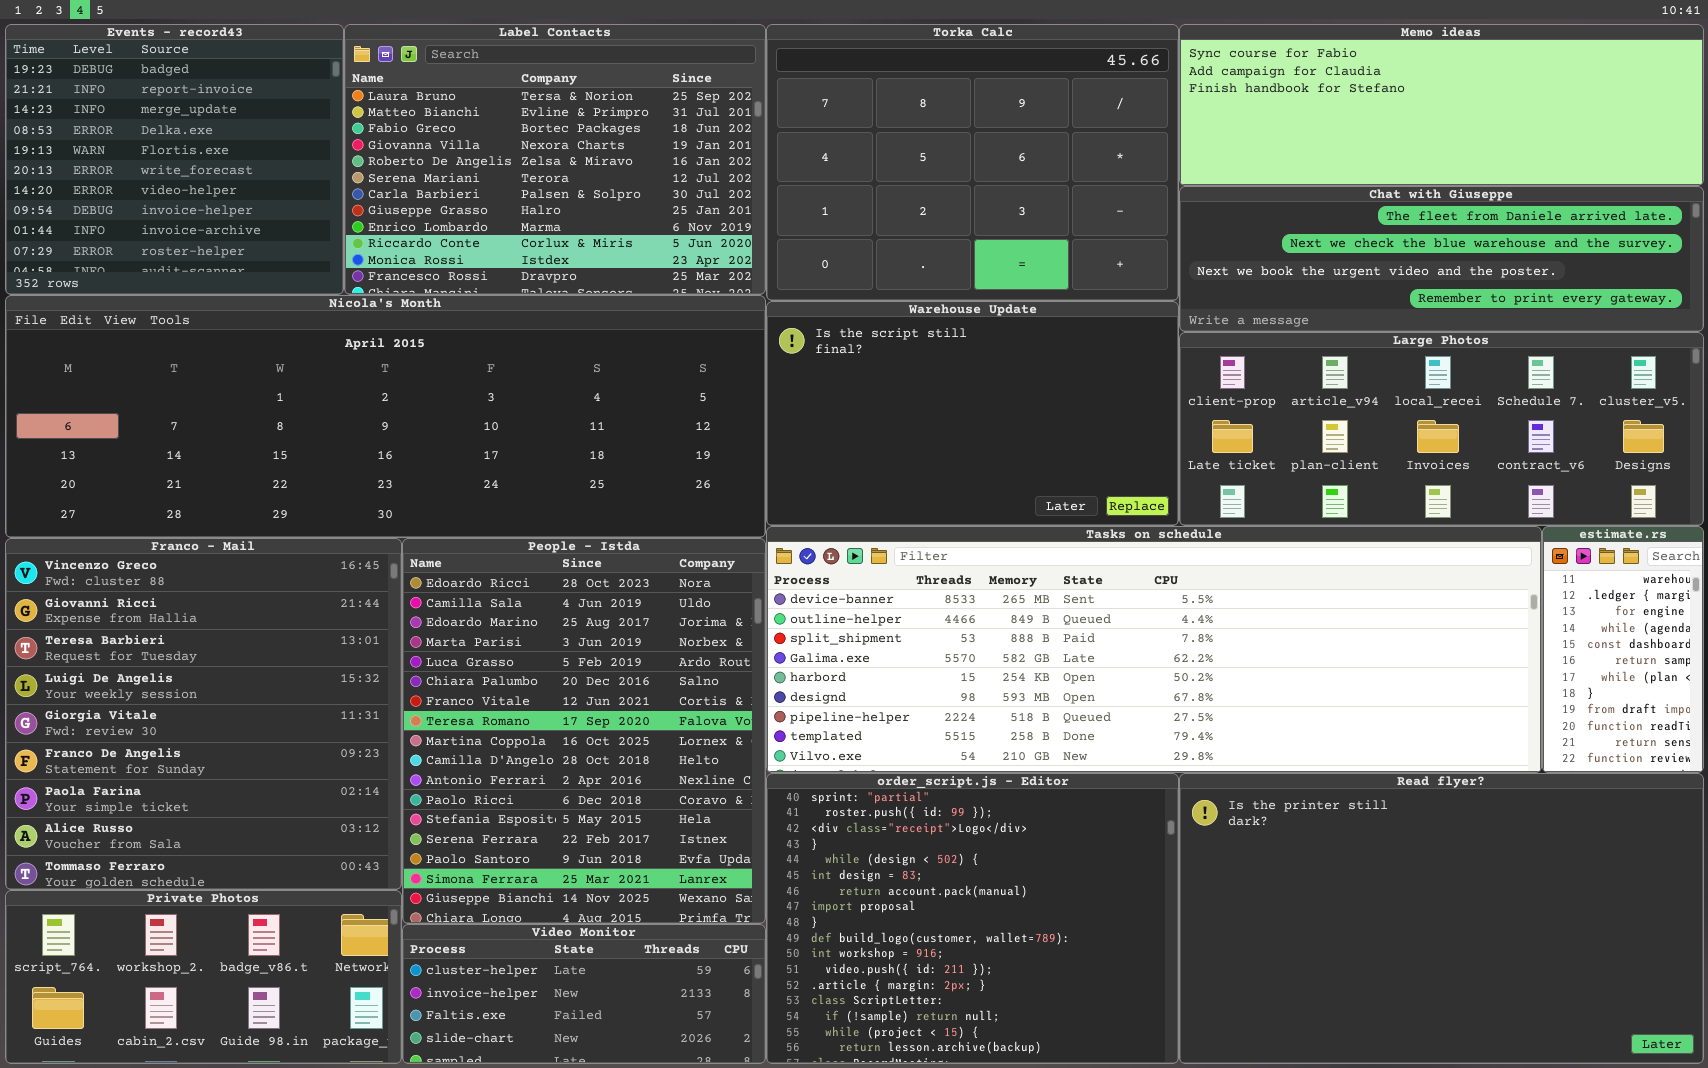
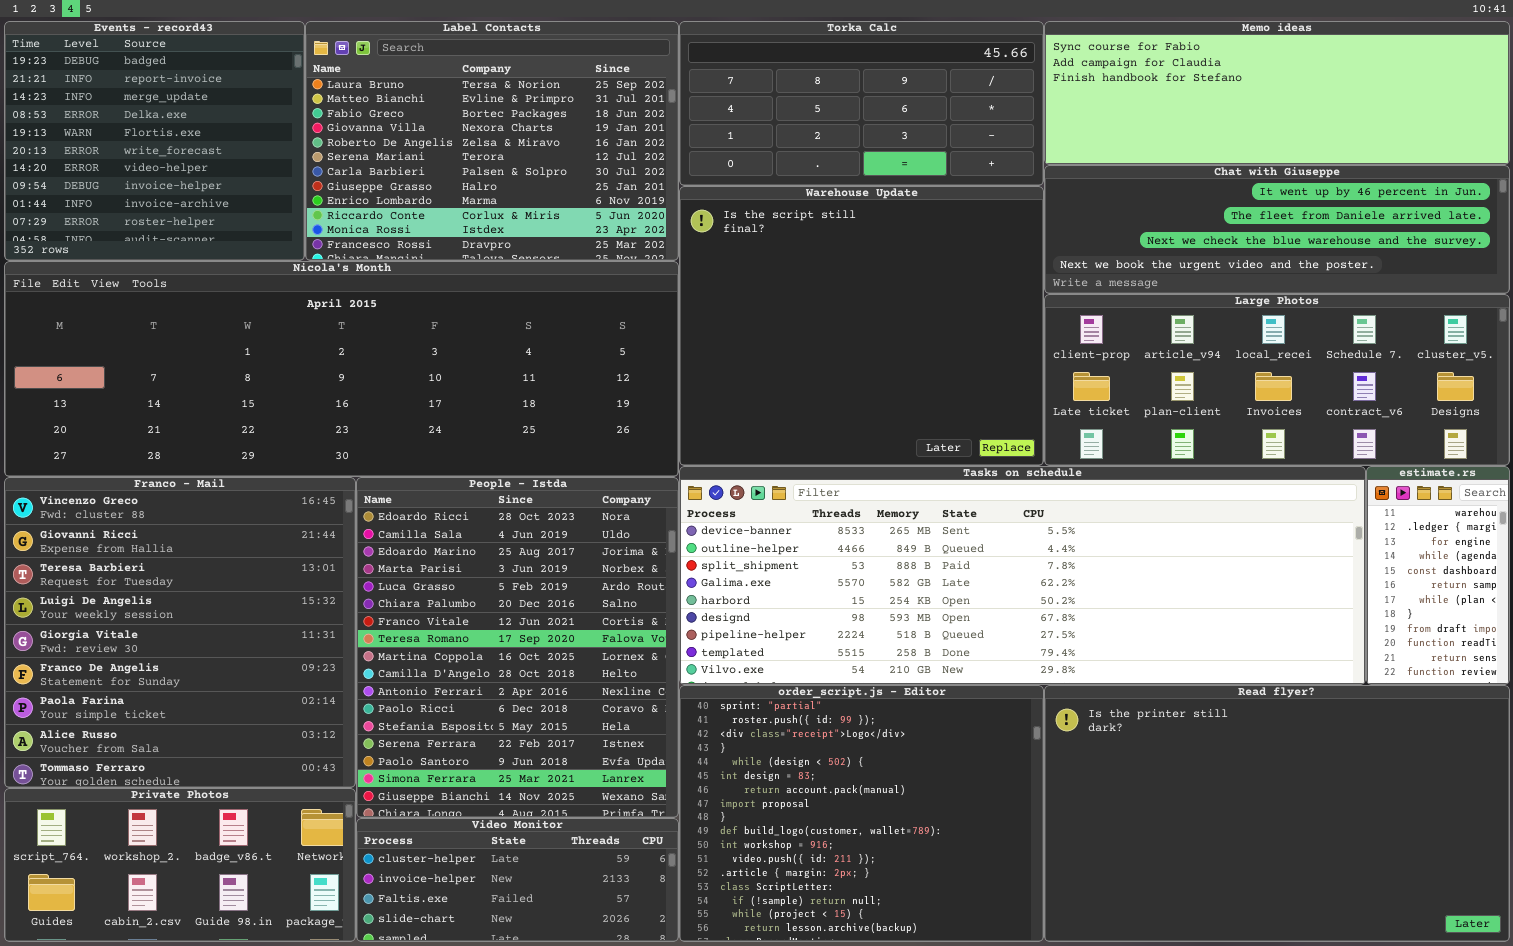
Torka Calc: [766,24,1179,301] -> [679,21,1044,186], resized
Chat with Giuseppe: [1179,186,1704,332] -> [1044,165,1510,294], scrolled up 1 row
Warehouse Update: [766,301,1179,526] -> [679,186,1044,466], resized

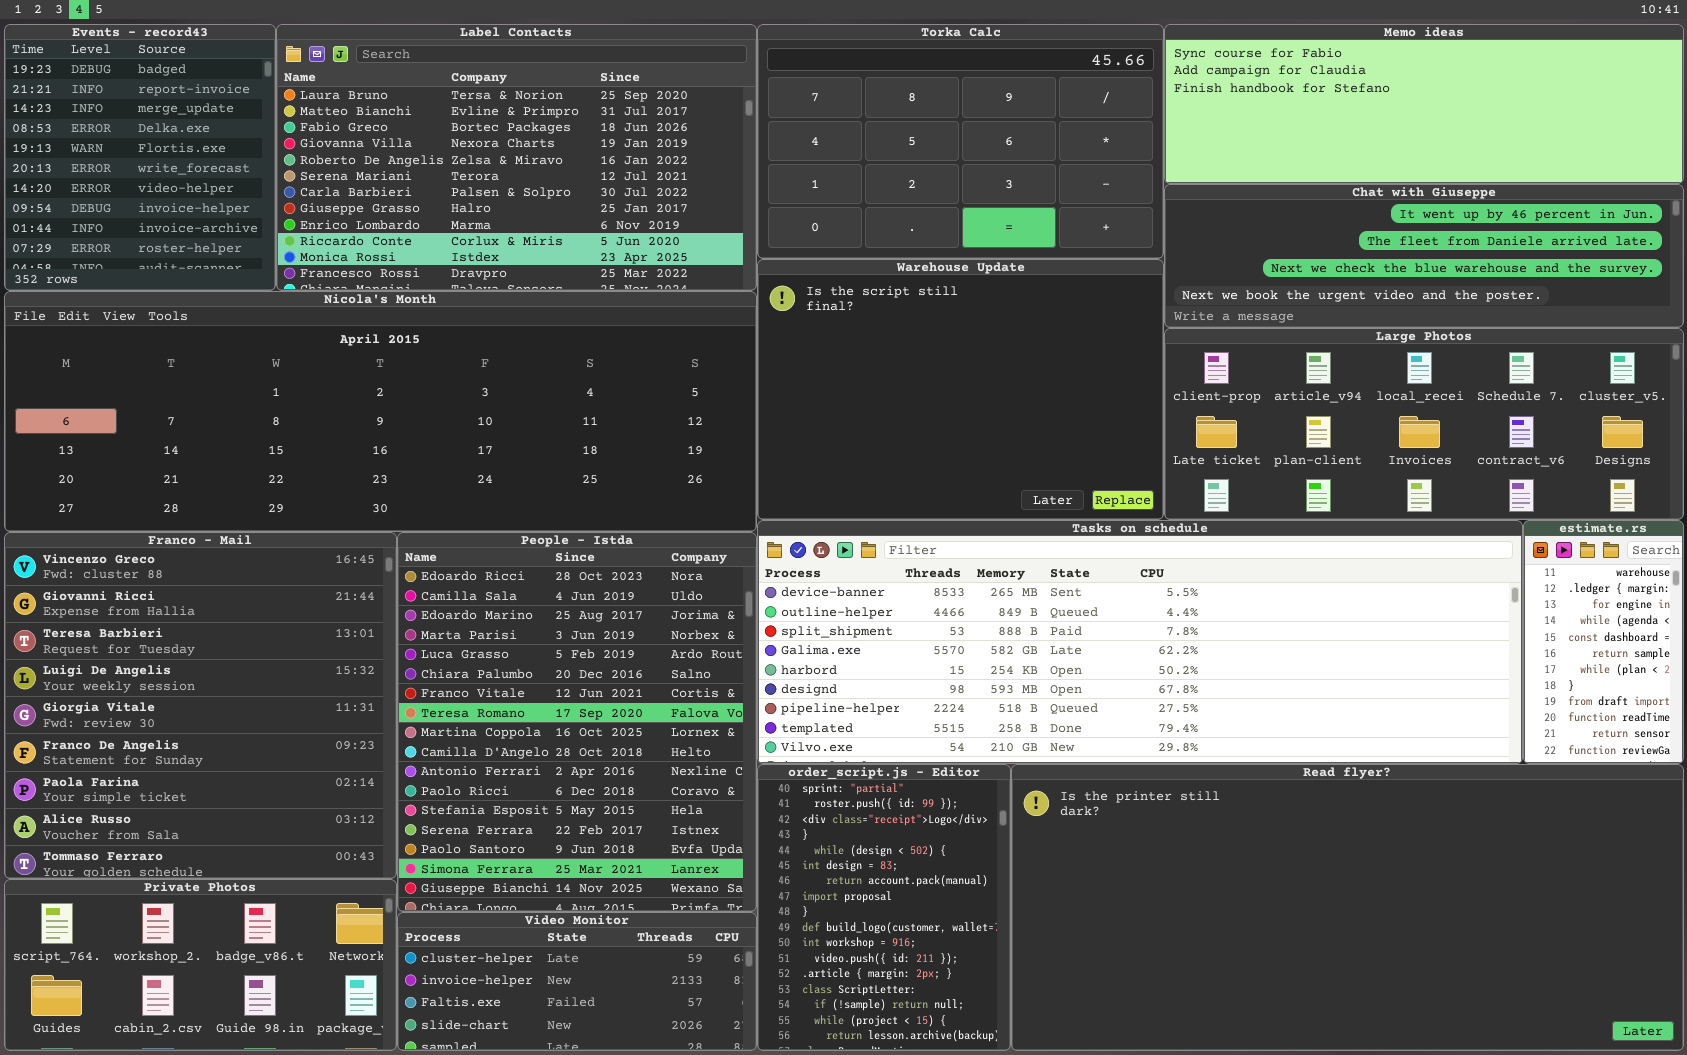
Events - record43: [4,21,305,261] -> [4,24,276,291], resized
Label Contacts: [305,21,679,261] -> [276,24,757,291], resized
Torka Calc: [679,21,1044,186] -> [757,24,1164,259], resized
Warehouse Update: [679,186,1044,466] -> [757,259,1164,520], resized
order_script.js - Editor: [679,685,1044,942] -> [757,764,1011,1051], resized
Read flyer?: [1044,685,1510,942] -> [1011,764,1684,1051], resized

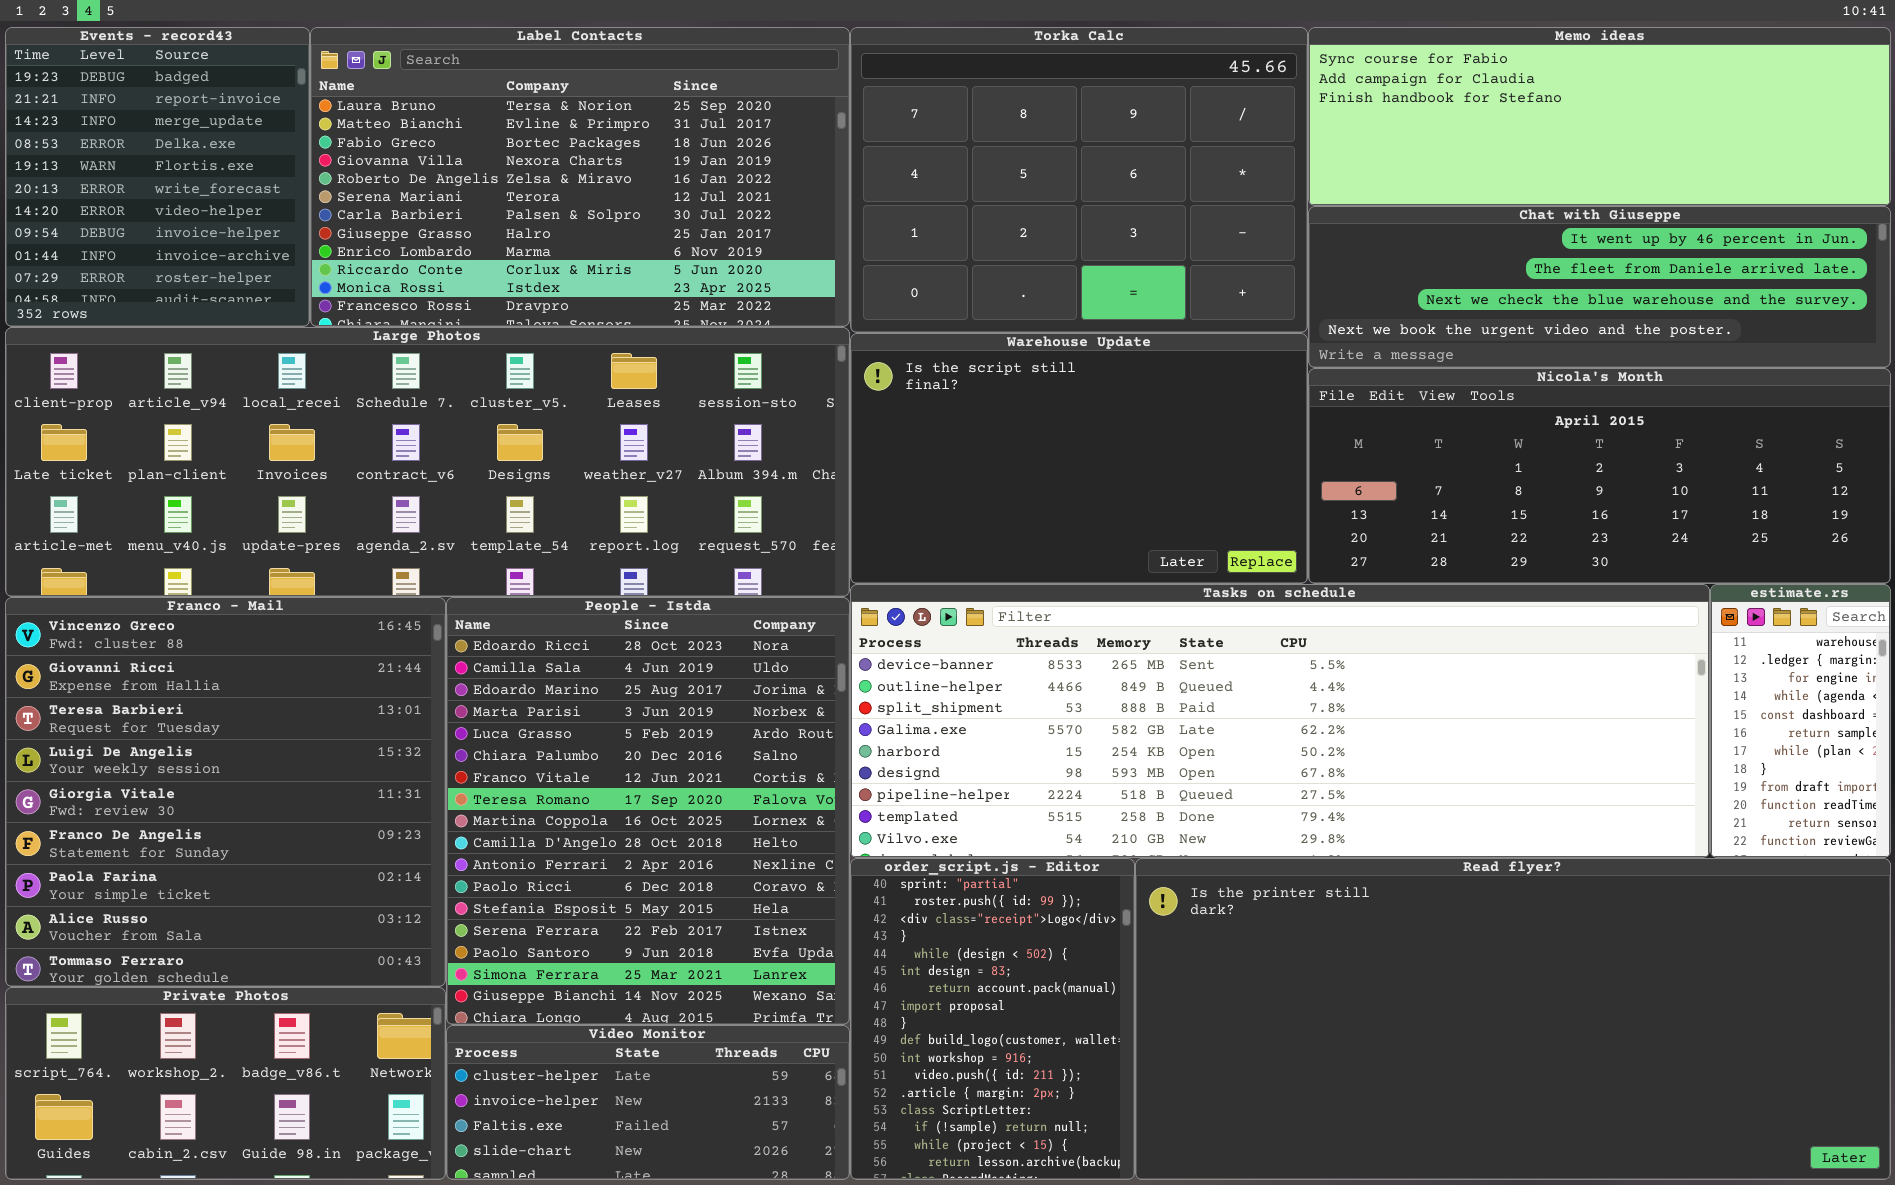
Torka Calc: [757,24,1164,259] -> [850,27,1308,333], resized
Warehouse Update: [757,259,1164,520] -> [850,333,1308,584], resized
Nicola's Month: [4,291,757,532] -> [1308,368,1891,584], moved, resized
Large Photos: [1164,328,1684,520] -> [5,327,850,597], moved, resized

